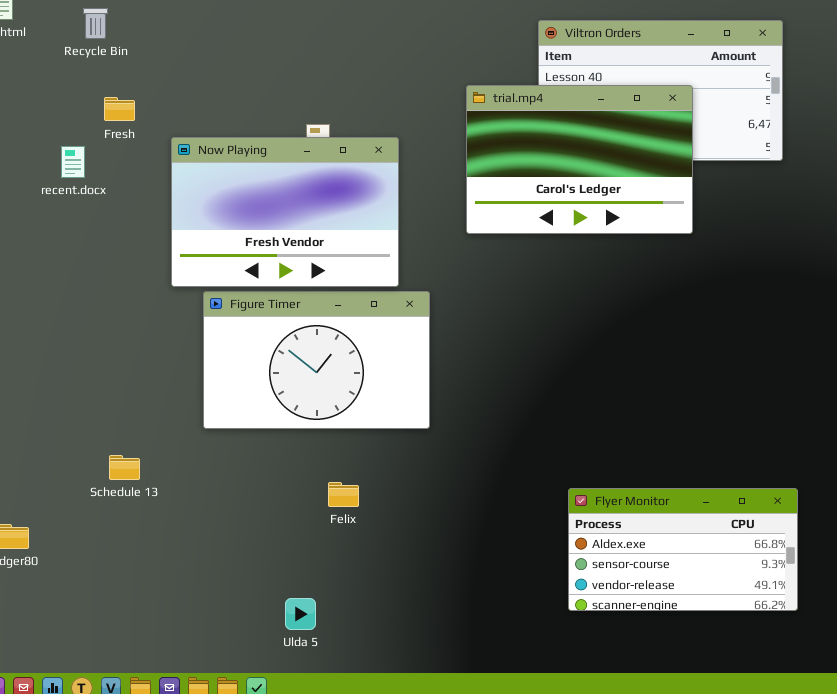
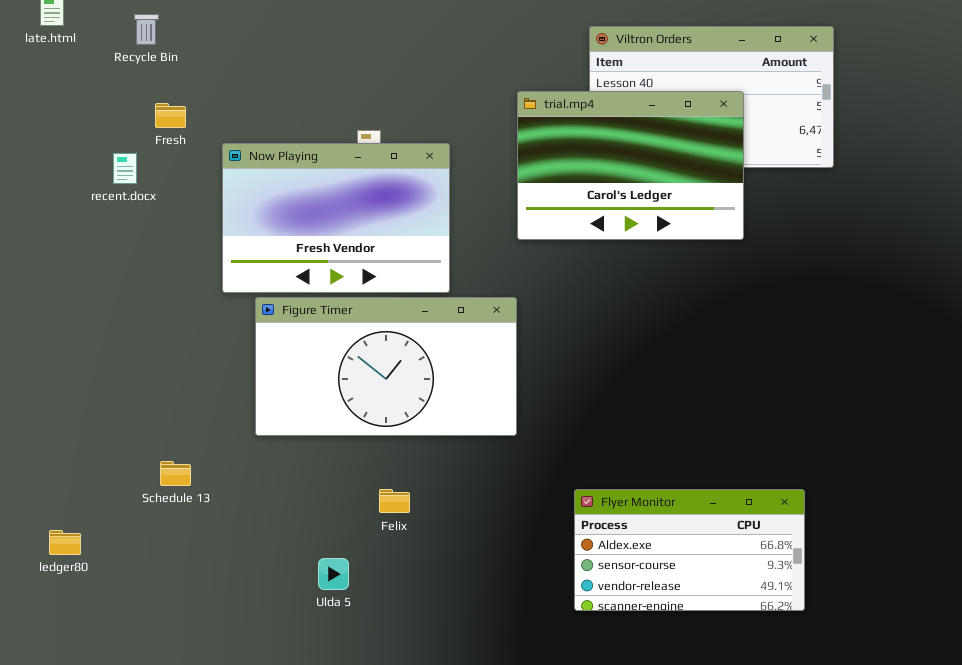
Figure Timer: [203,291,430,429] -> [255,297,517,436], resized
Flyer Monitor: [568,488,798,611] -> [574,489,805,611], moved
Ulda 5: [285,598,316,630] -> [318,558,349,590], moved

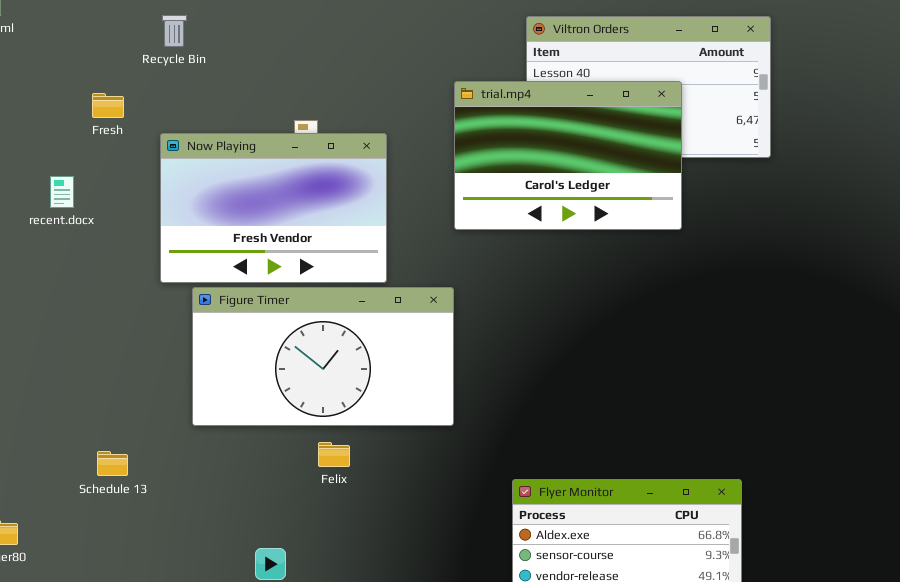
Recycle Bin: [134,14,159,45] -> [162,15,187,47], moved
recent.docx: [113,153,137,184] -> [50,176,74,208], moved
Felix: [379,489,410,513] -> [318,442,350,467], moved

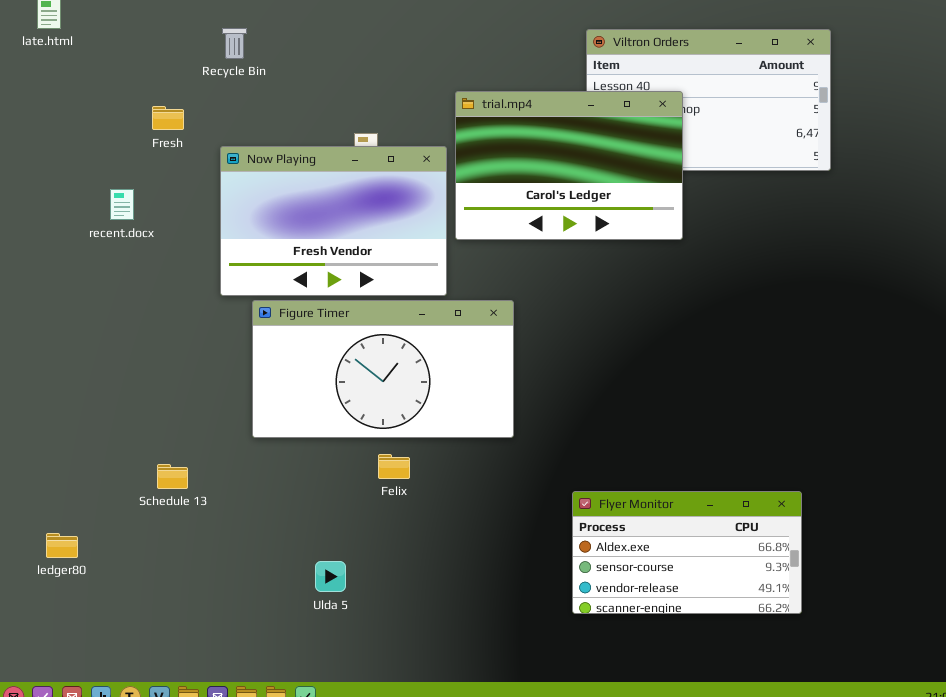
trial.mp4: [454,81,682,230] -> [455,91,683,240], moved

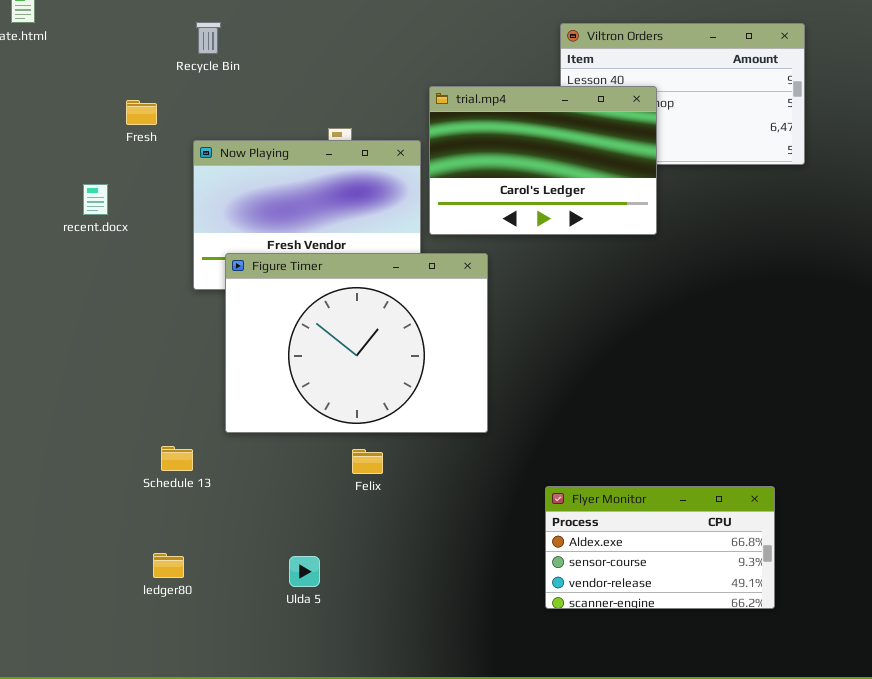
Figure Timer: [252,300,514,438] -> [225,253,488,433], resized
Schedule 13: [157,464,188,489] -> [161,446,193,471], moved
ledger80: [46,533,78,558] -> [153,553,184,578], moved

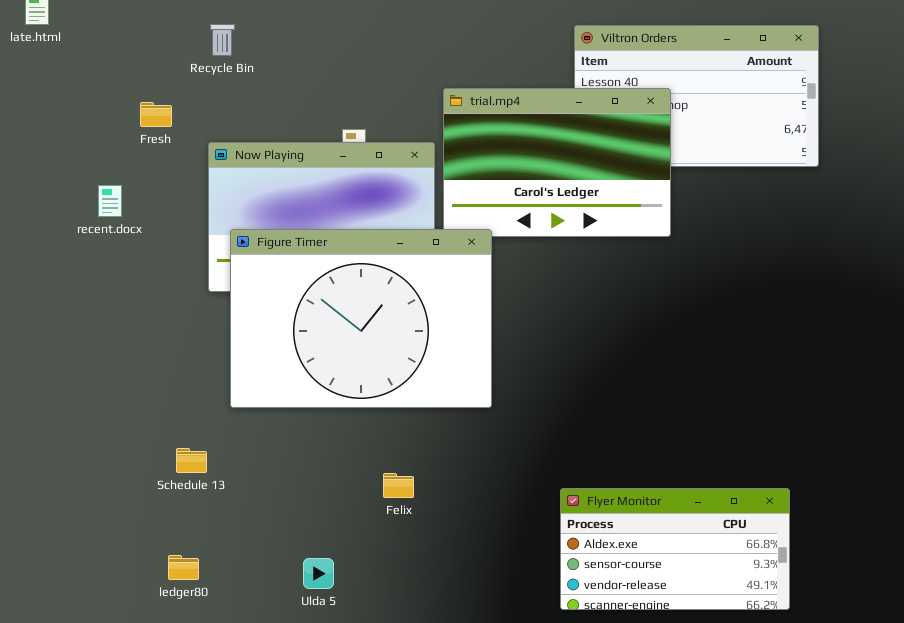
Figure Timer: [225,253,488,433] -> [230,229,492,408], moved
Felix: [352,449,383,474] -> [383,473,414,498], moved

